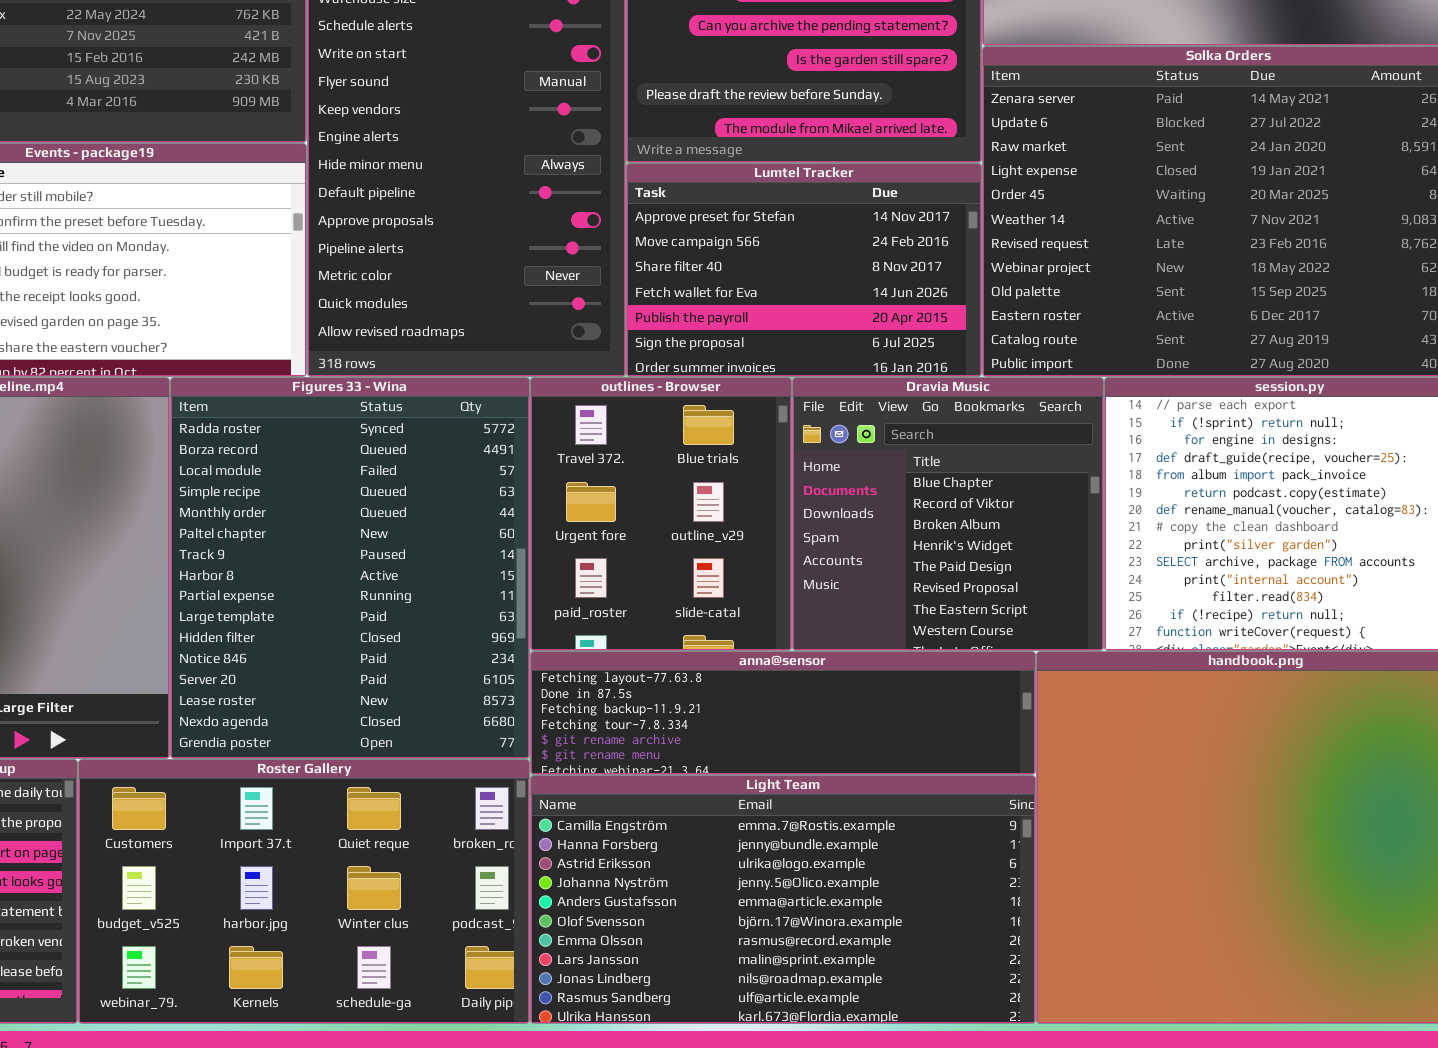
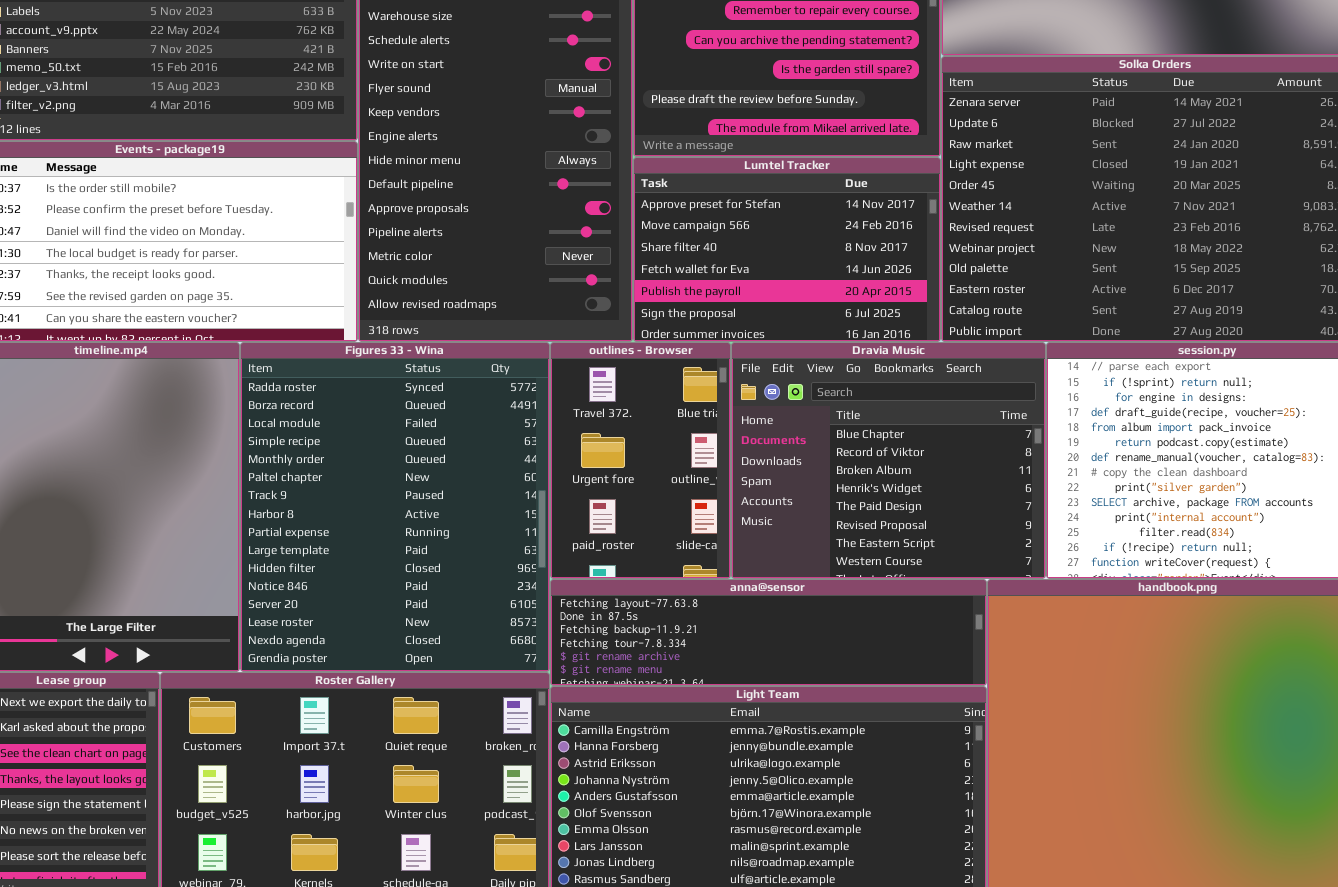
outlines - Browser: [530,377,792,651] -> [550,342,731,579], resized
Dravia Music: [792,377,1104,651] -> [731,342,1046,579], resized

